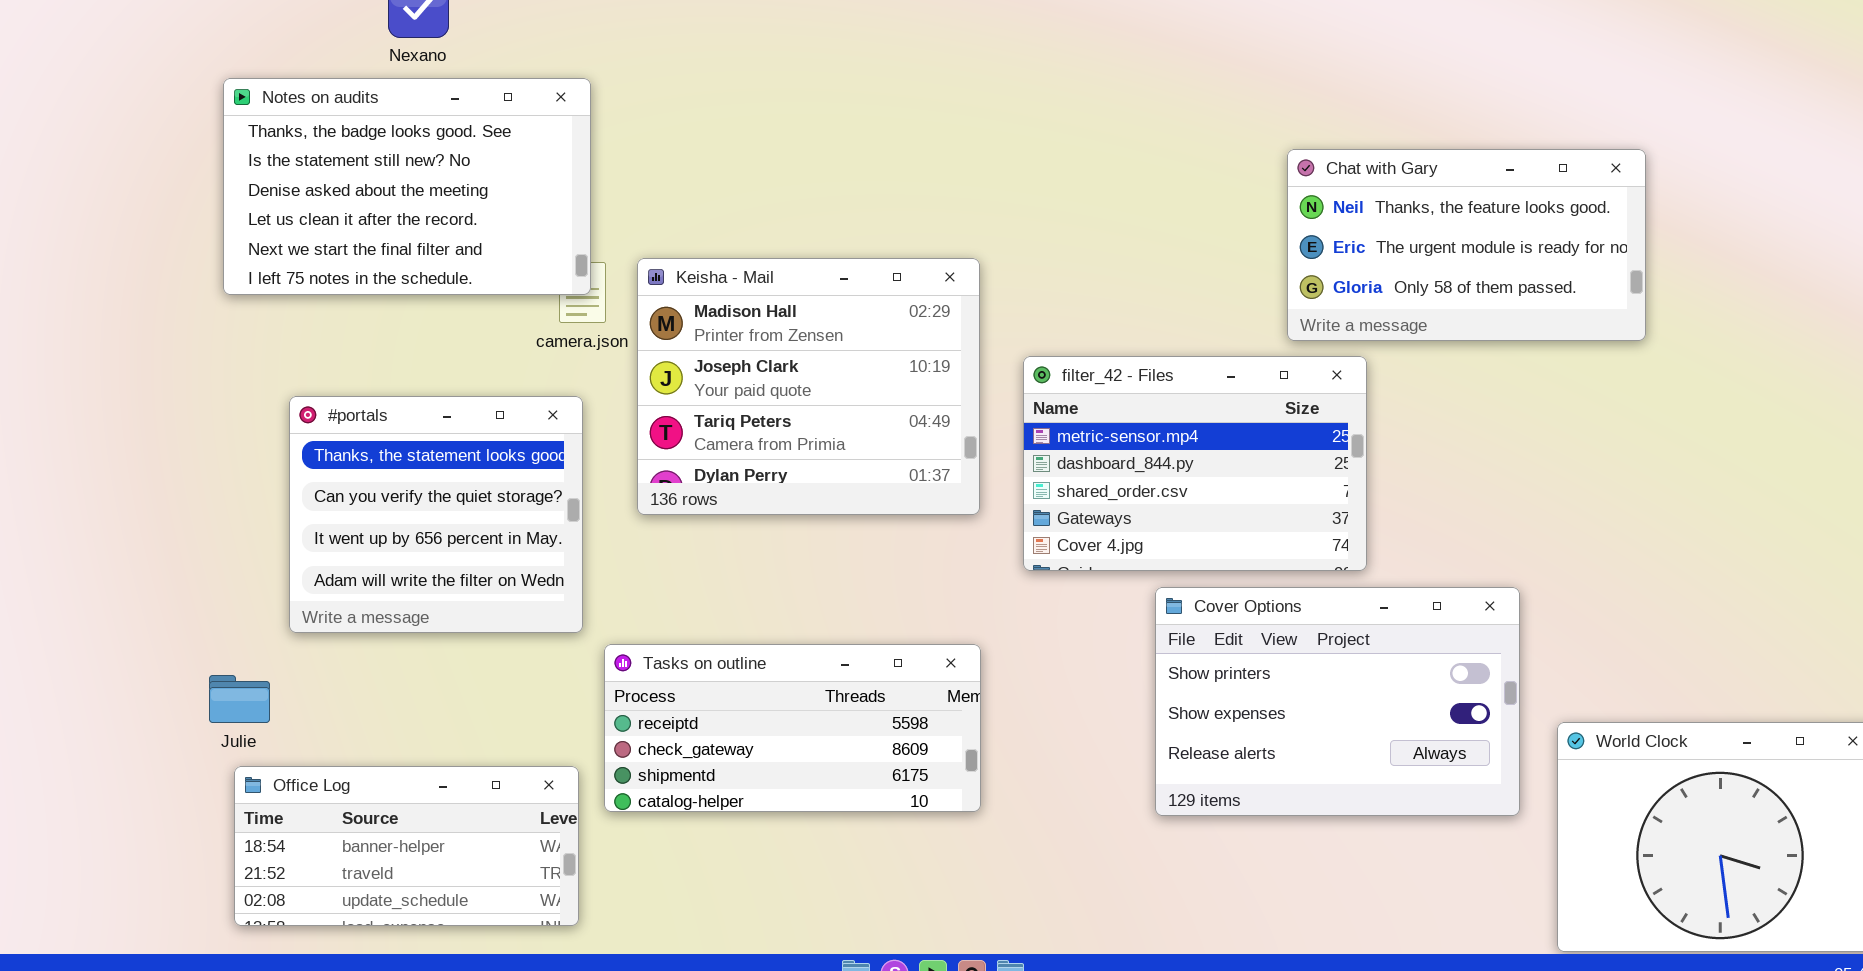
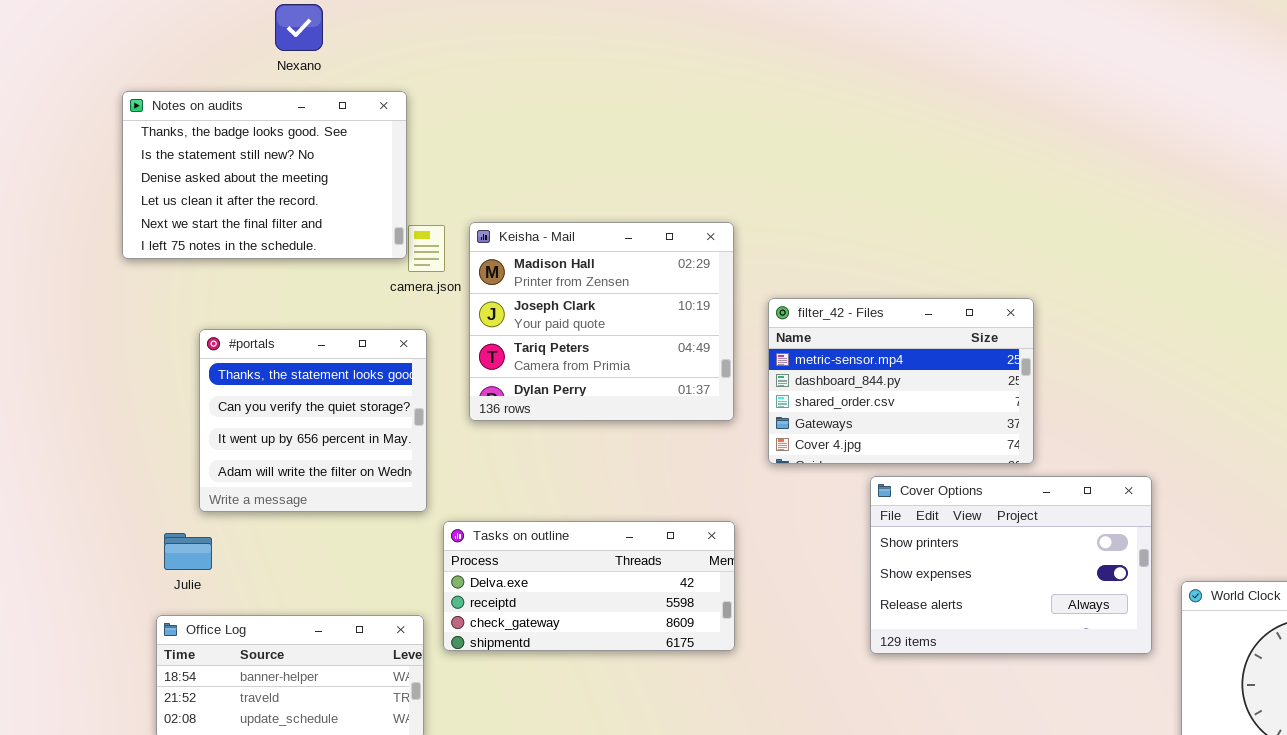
Notes on audits: [223,78,591,295] -> [122,91,407,259], moved
Chat with Gary: [1287,149,1646,341] -> none, closed
Tasks on outline: [604,644,981,812] -> [443,521,735,651], scrolled up 1 row
Julie: [209,675,270,723] -> [164,533,212,570], moved

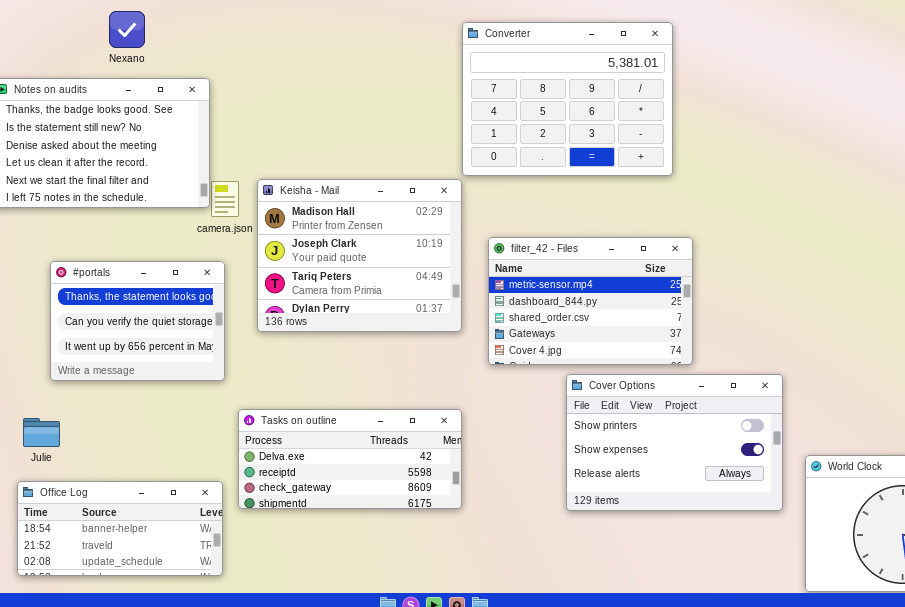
Converter: none -> [462,22,673,176], opened
#portals: [199,329,427,512] -> [50,261,225,381], resized

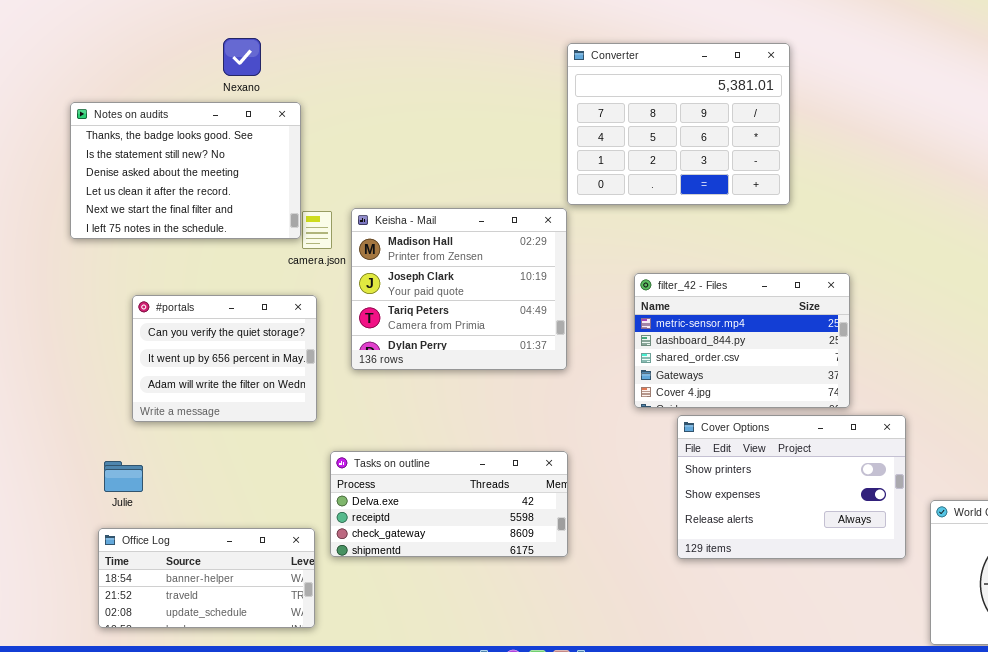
Nexano: [109,11,145,48] -> [223,38,261,76], moved
filter_42 - Files: [488,237,693,365] -> [634,273,850,408], moved
#portals: [50,261,225,381] -> [132,295,317,422], scrolled down 1 row

